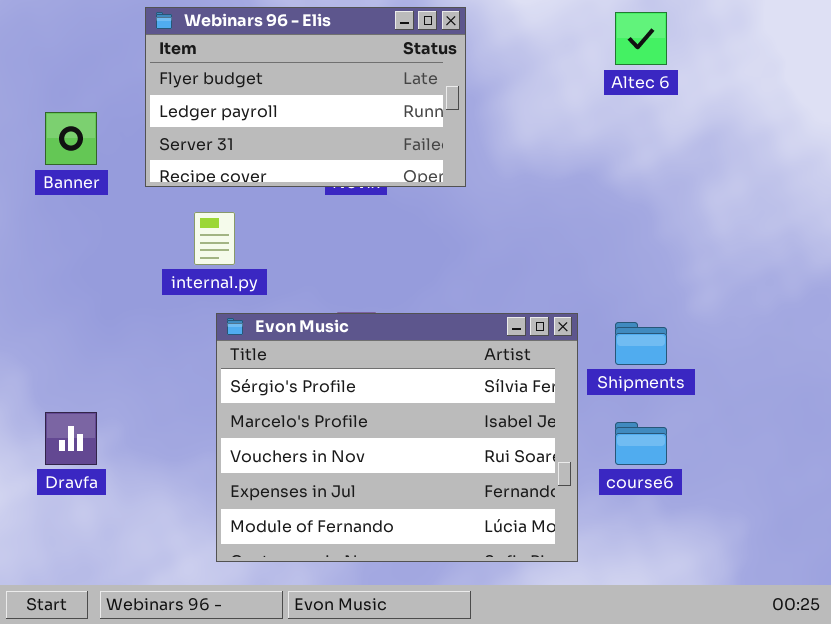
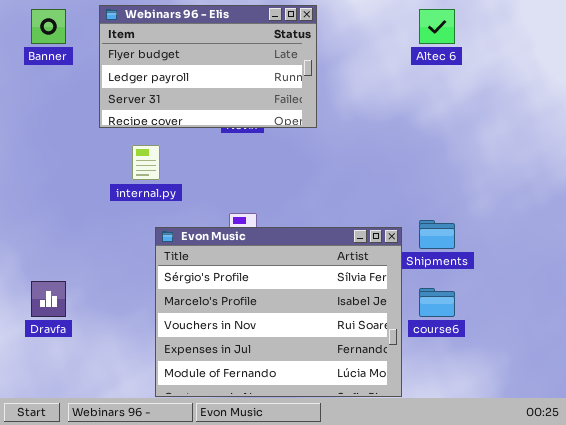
Banner: [45,112,97,165] -> [31,9,66,44], moved
Evon Music: [216,313,578,562] -> [155,227,402,397], moved

